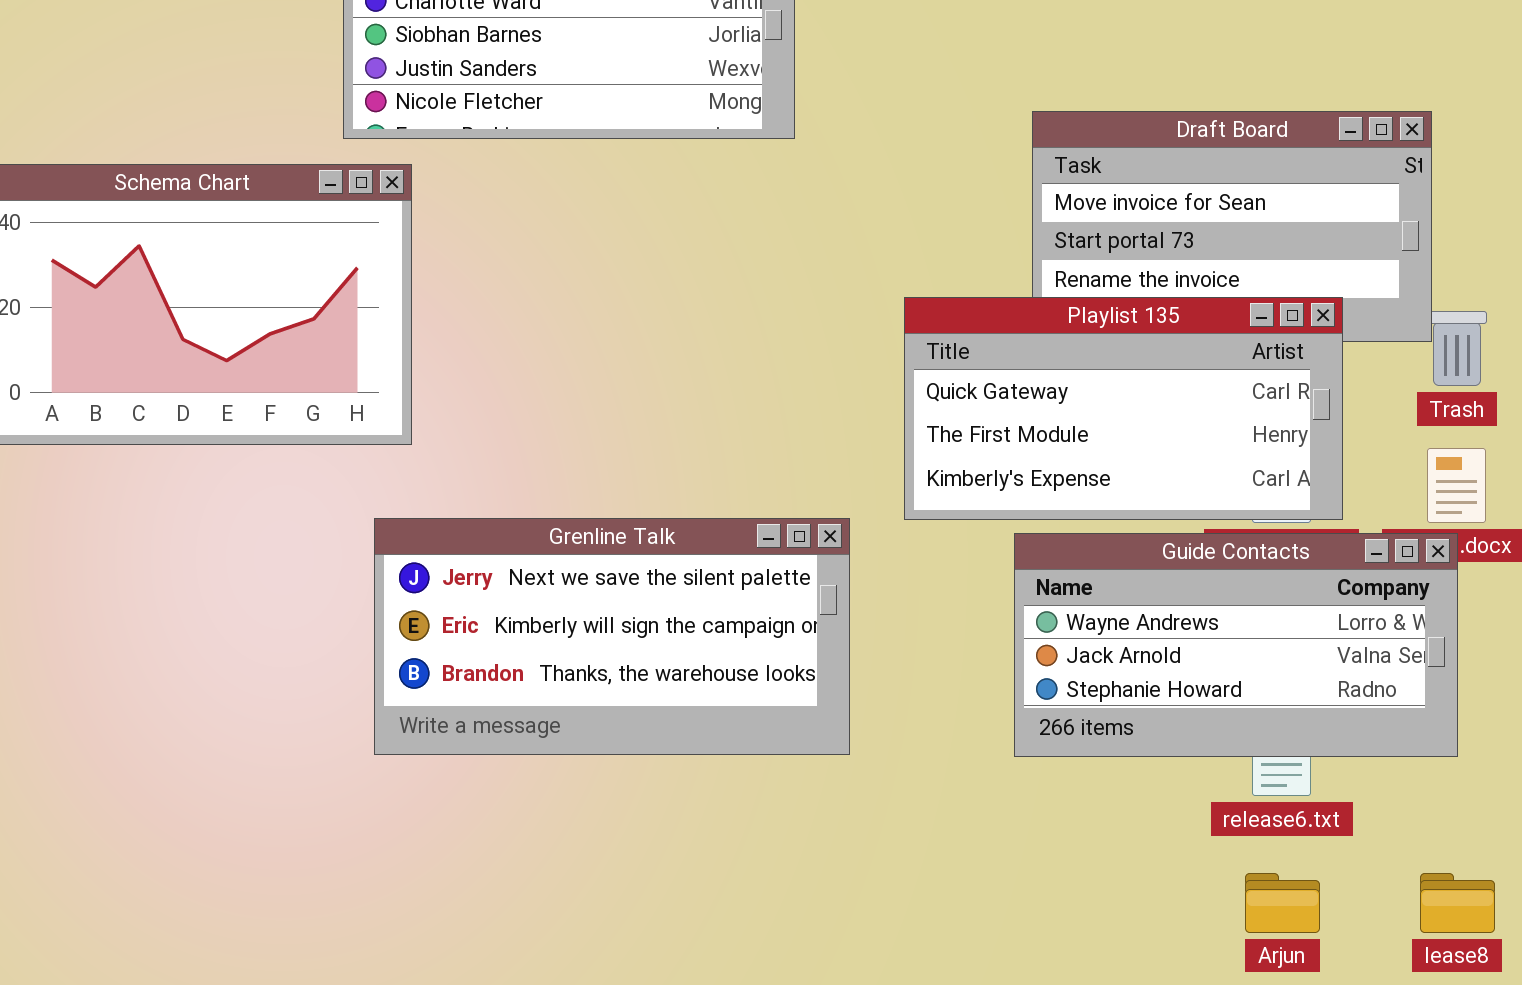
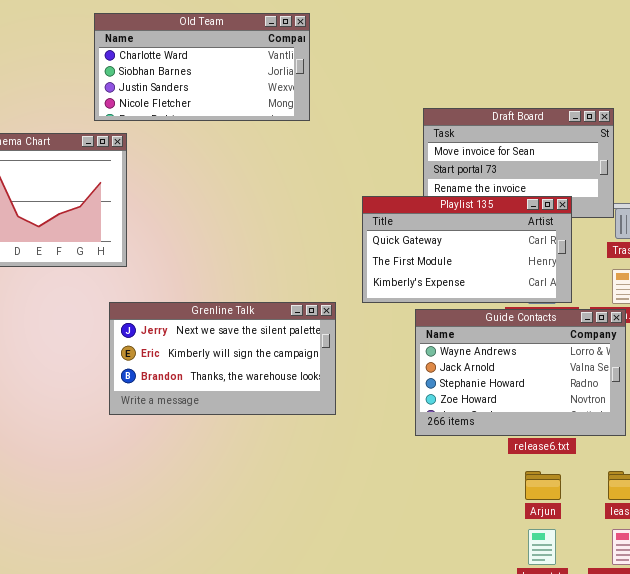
Guide Contacts: [1014,533,1458,757] -> [415,309,626,436], resized

